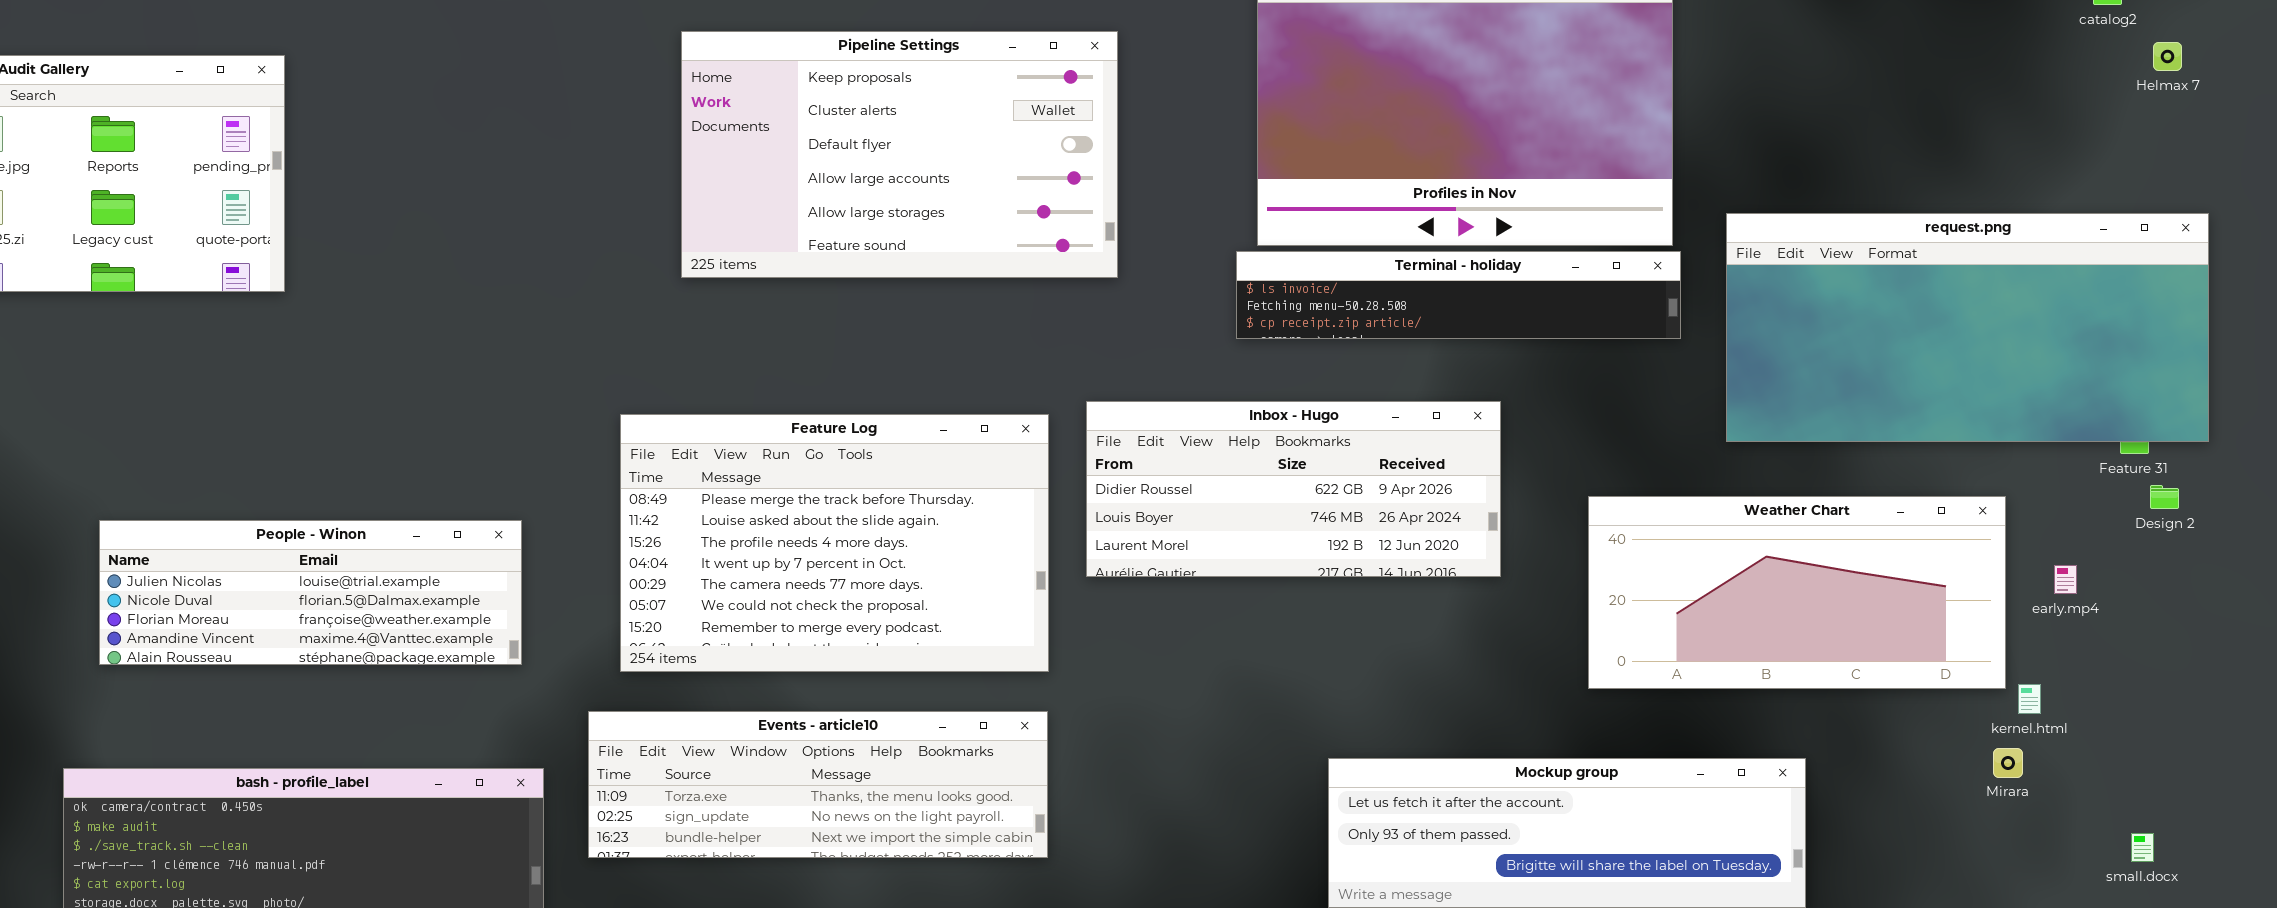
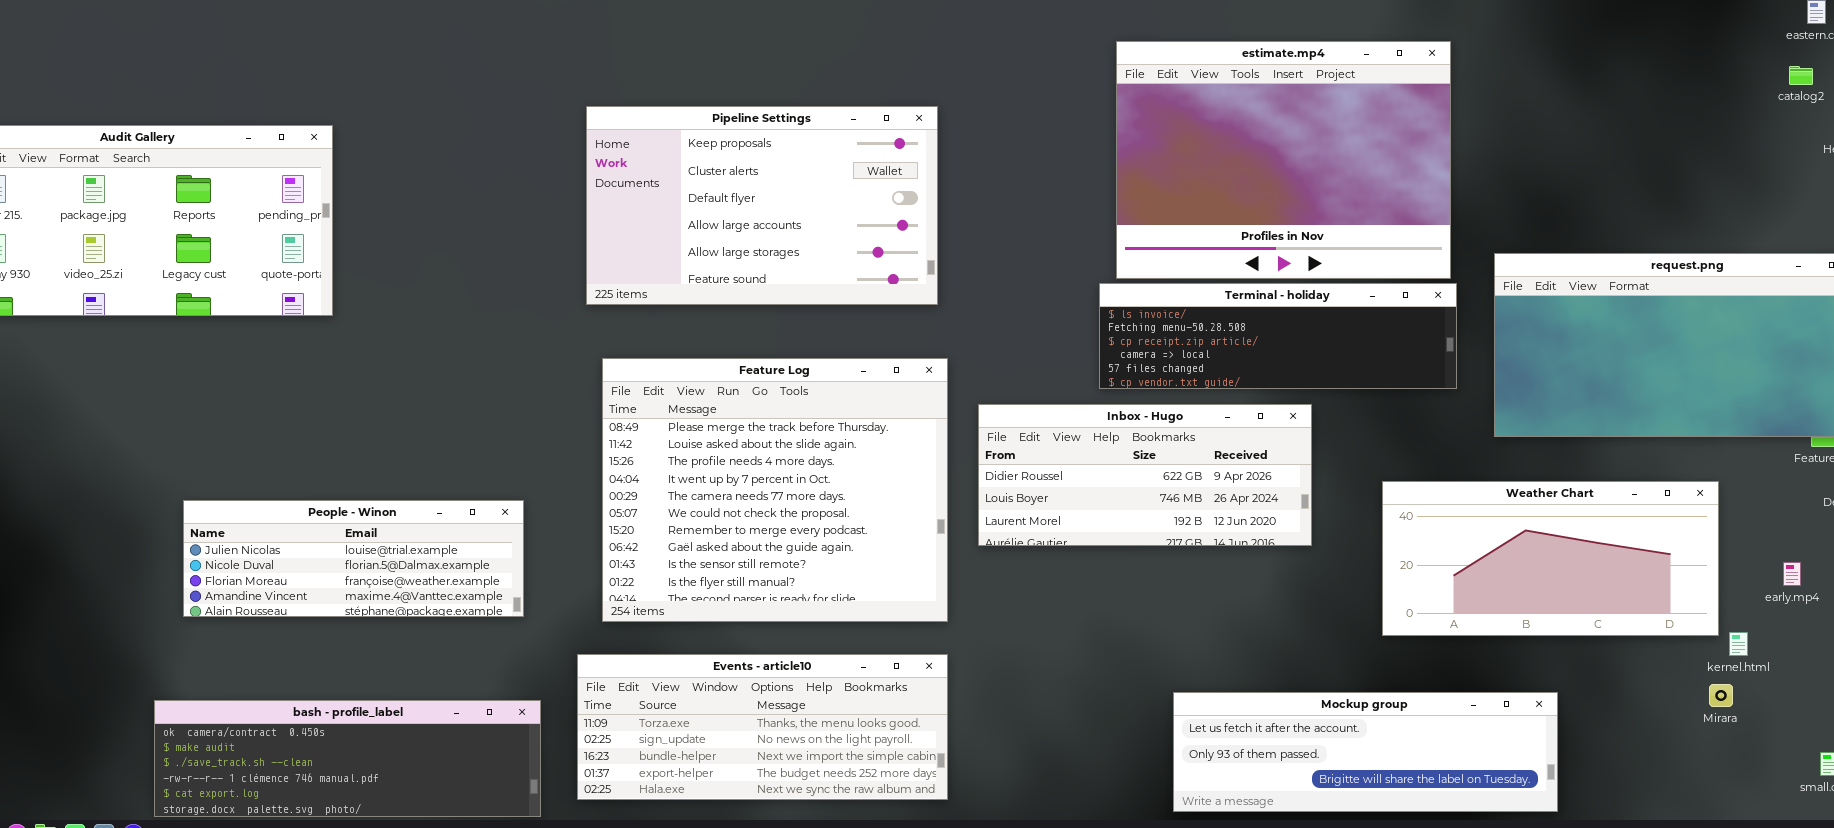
Pipeline Settings: [681,31,1118,278] -> [586,106,938,305], moved
Terminal - holiday: [1236,251,1681,339] -> [1099,283,1457,389], resized
Feature Log: [620,414,1049,672] -> [602,358,948,622], resized
early.mp4: [2054,565,2077,594] -> [1783,562,1801,586], moved
Events - article10: [588,711,1048,858] -> [577,654,948,800], resized

